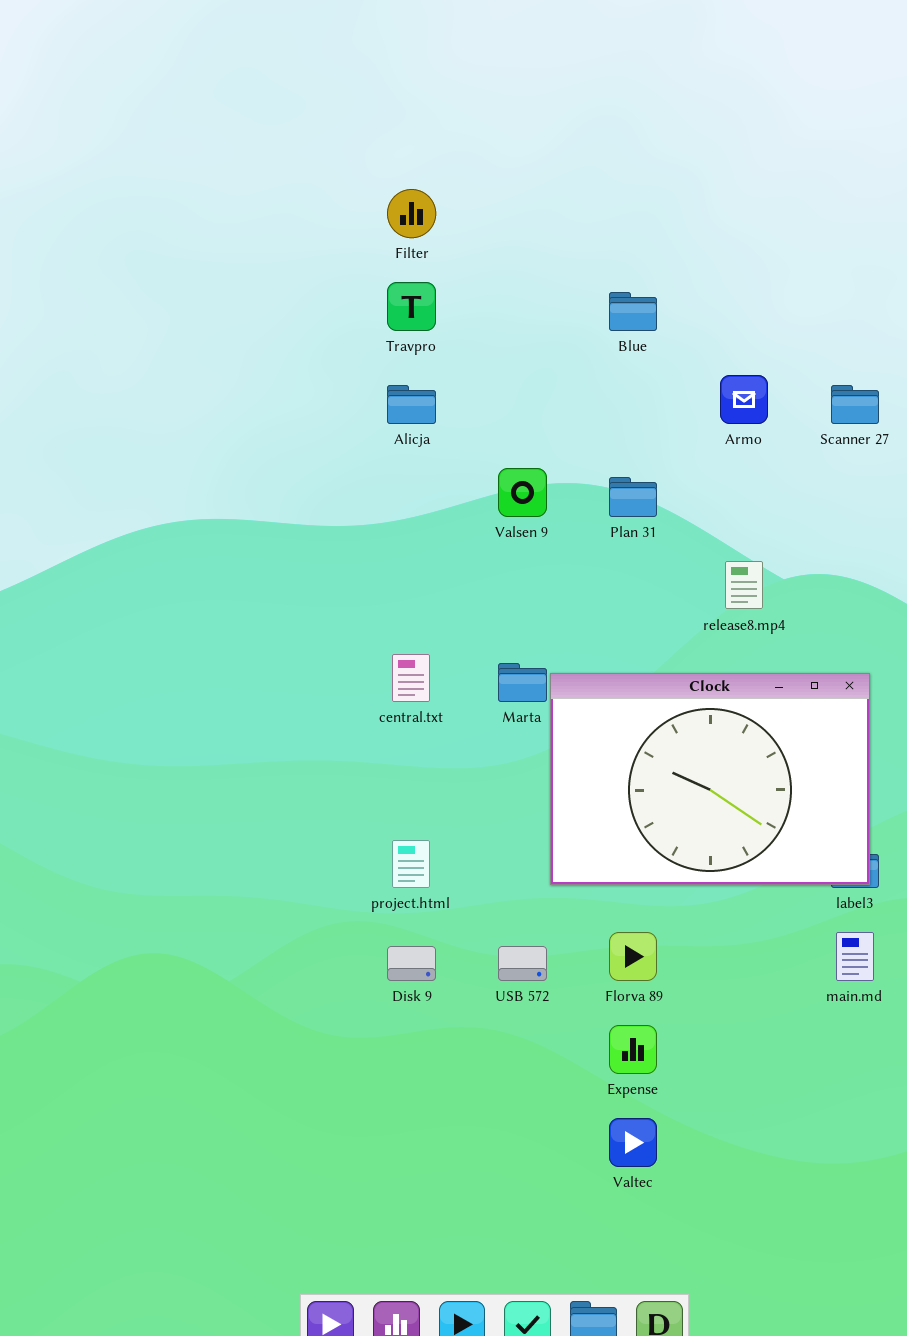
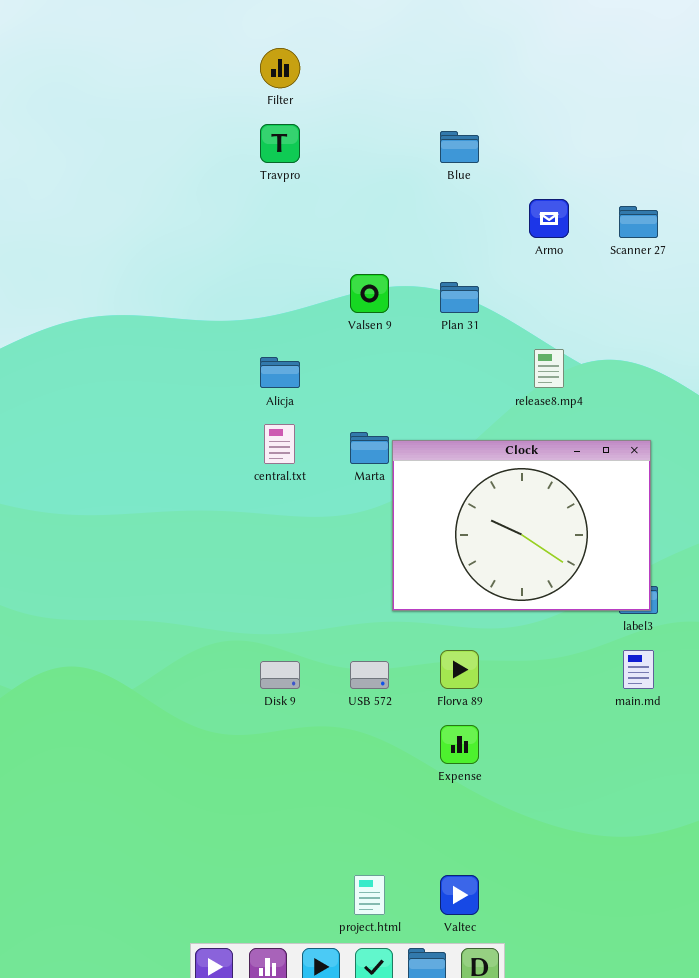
Alicja: [387,385,436,424] -> [260,357,300,388], moved
project.html: [392,840,430,888] -> [354,875,385,915], moved
Valtec: [609,1118,657,1167] -> [440,875,479,915], moved

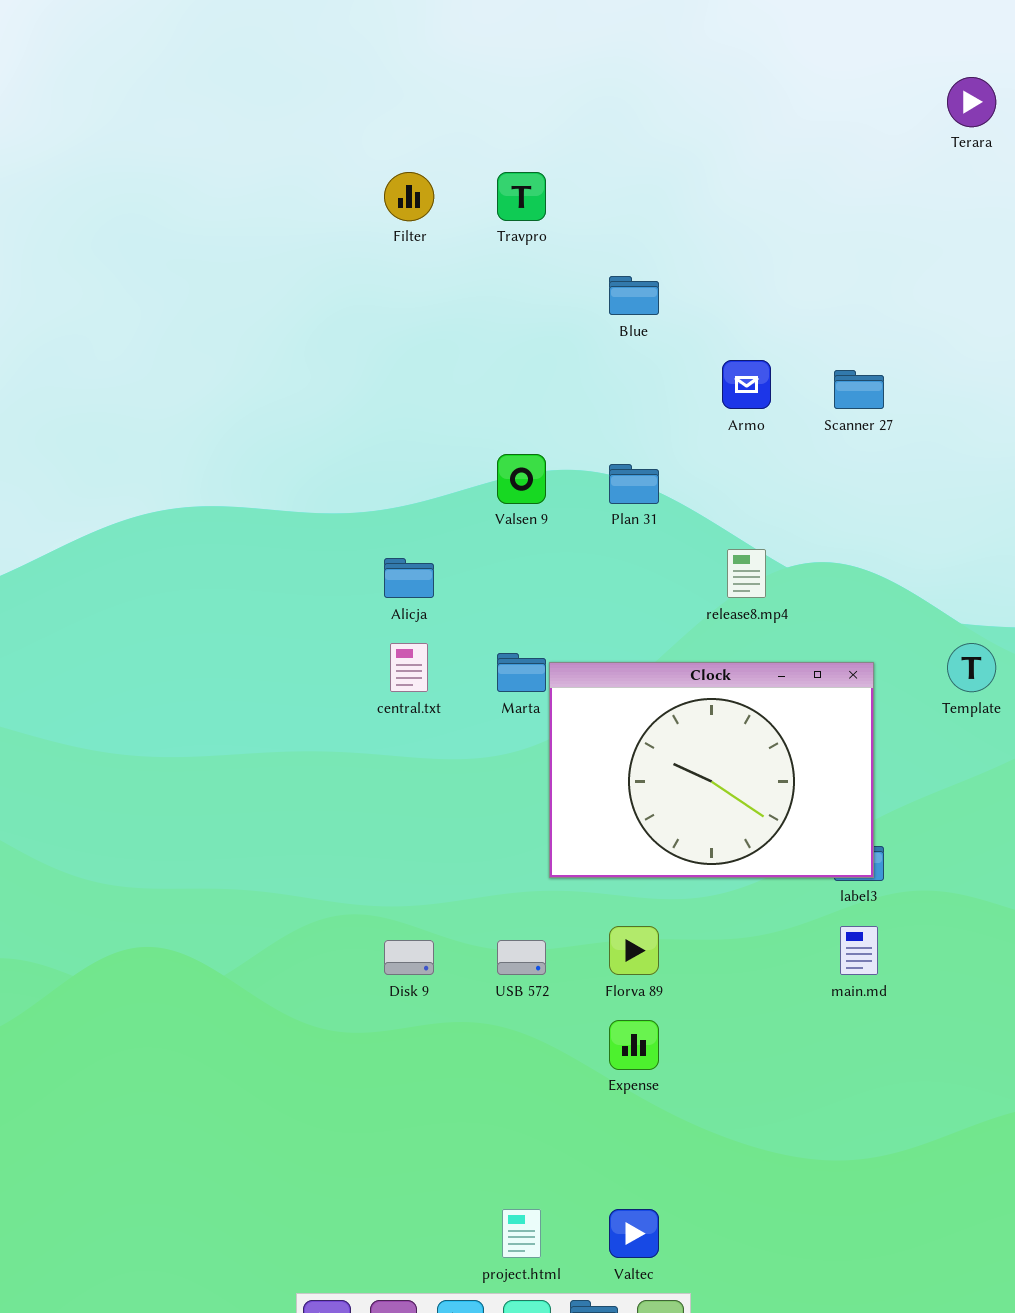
Travpro: [260,124,300,163] -> [497,172,546,221], moved

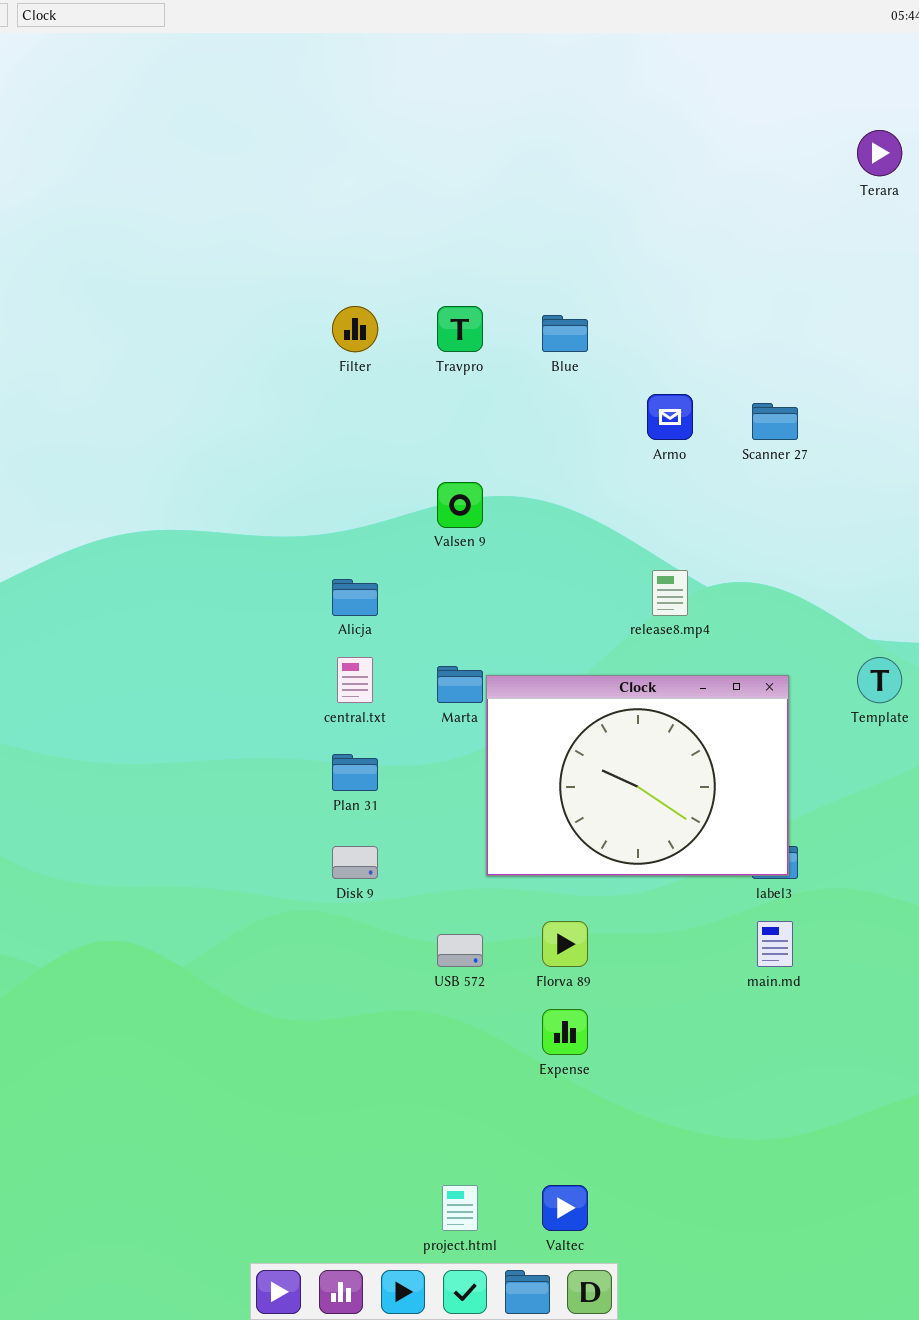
Filter: [384,172,434,221] -> [332,306,378,352], moved
Travpro: [497,172,546,221] -> [437,306,483,352], moved
Plan 31: [609,464,659,504] -> [332,754,378,791], moved
Disk 9: [384,940,434,975] -> [332,846,378,879], moved

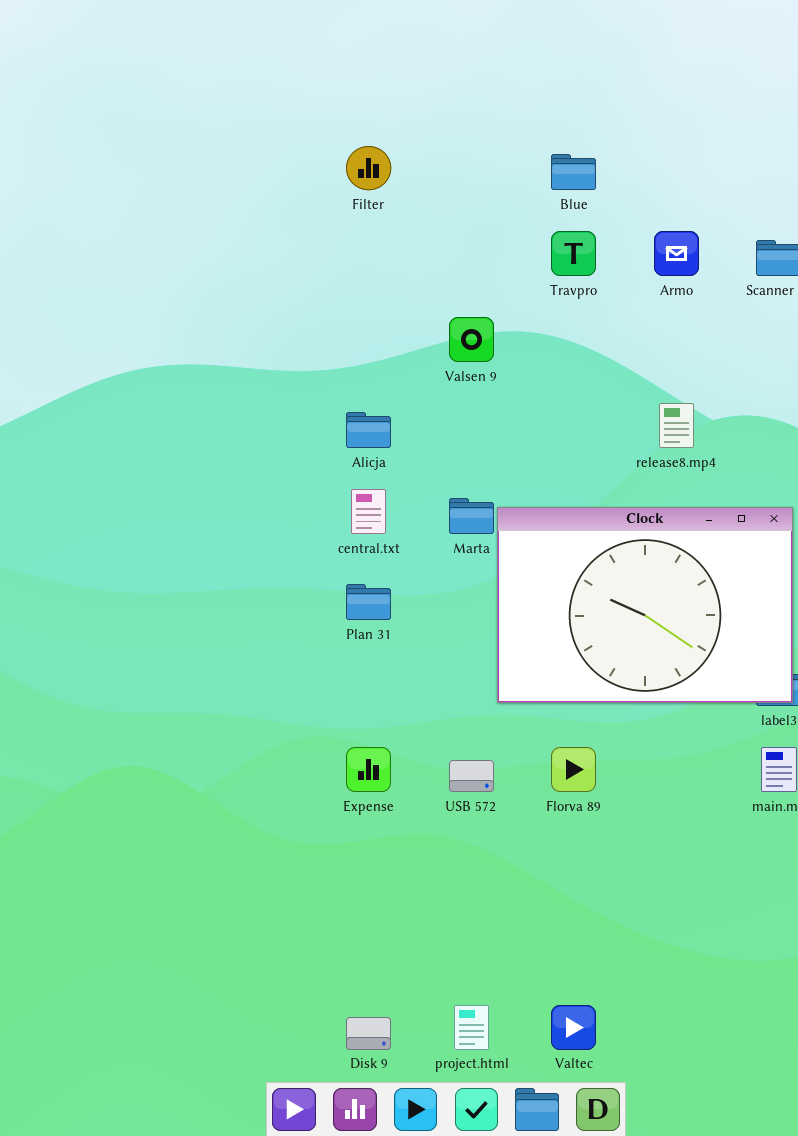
Travpro: [437,306,483,352] -> [551,231,596,276], moved
Disk 9: [332,846,378,879] -> [346,1017,391,1050], moved
Expense: [542,1009,588,1055] -> [346,747,391,792], moved

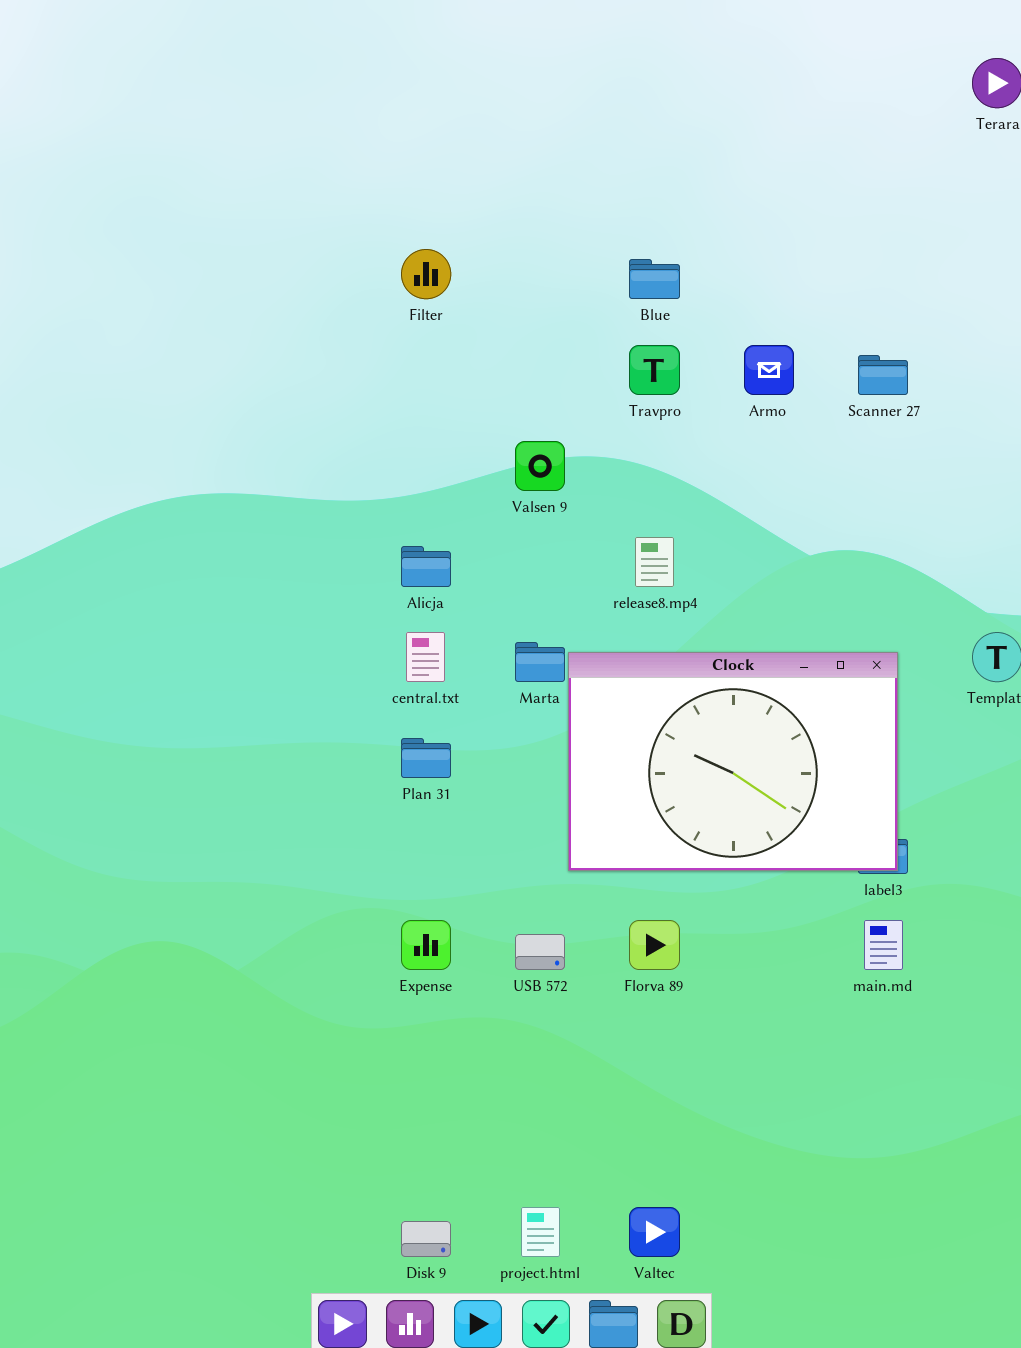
release8.mp4: [659,403,694,448] -> [635,537,674,587], moved

